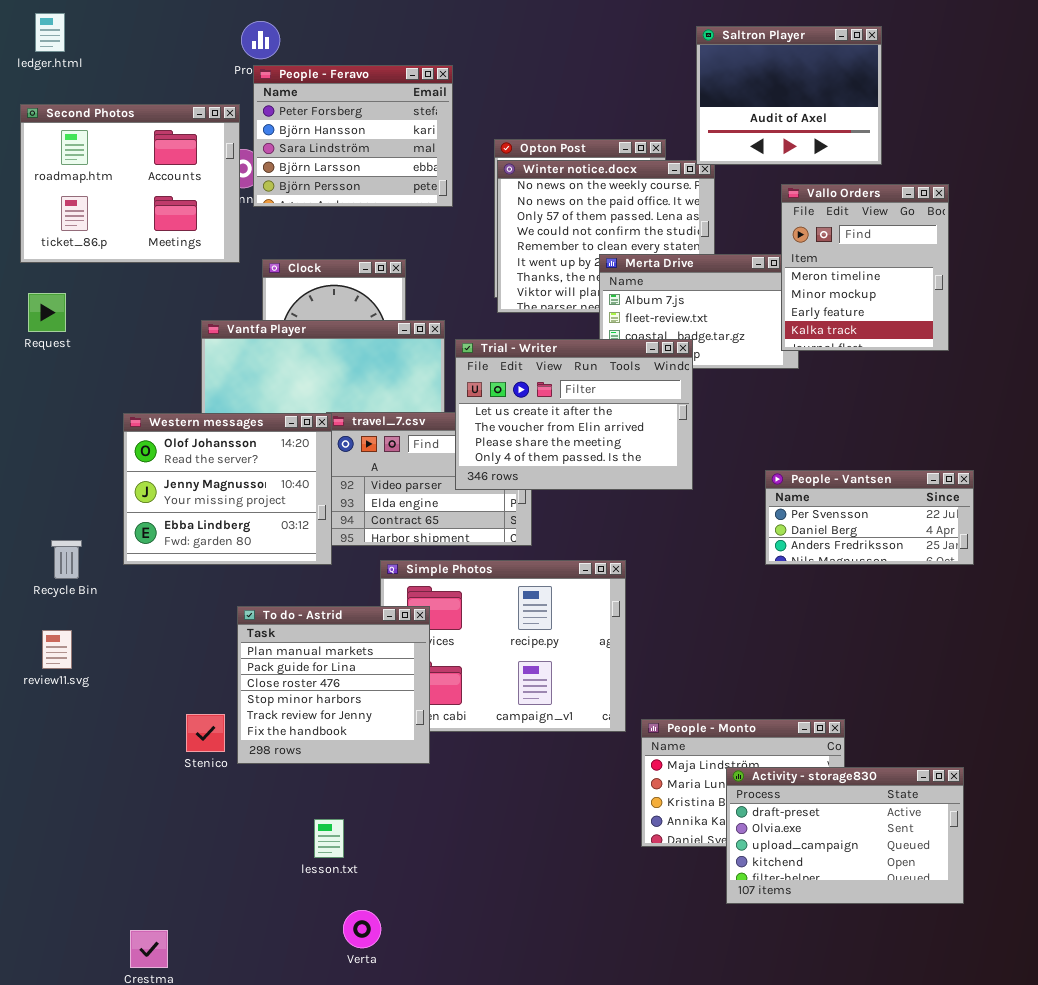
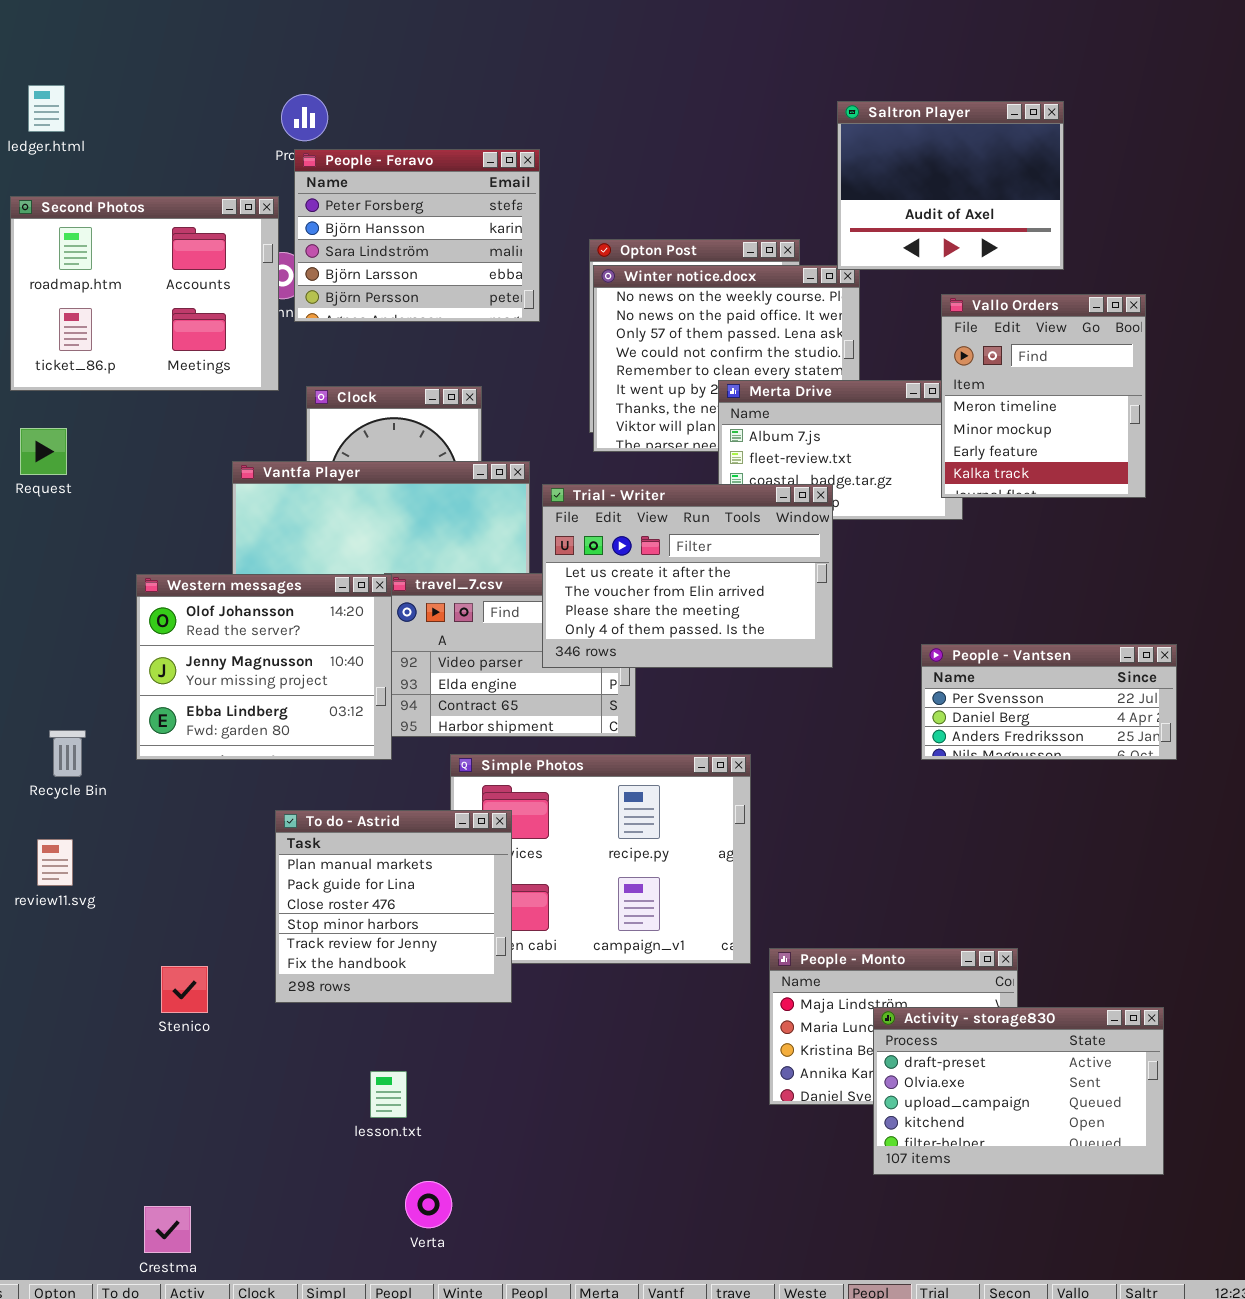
Stenico: [186,714,225,752] -> [161,966,208,1013], moved

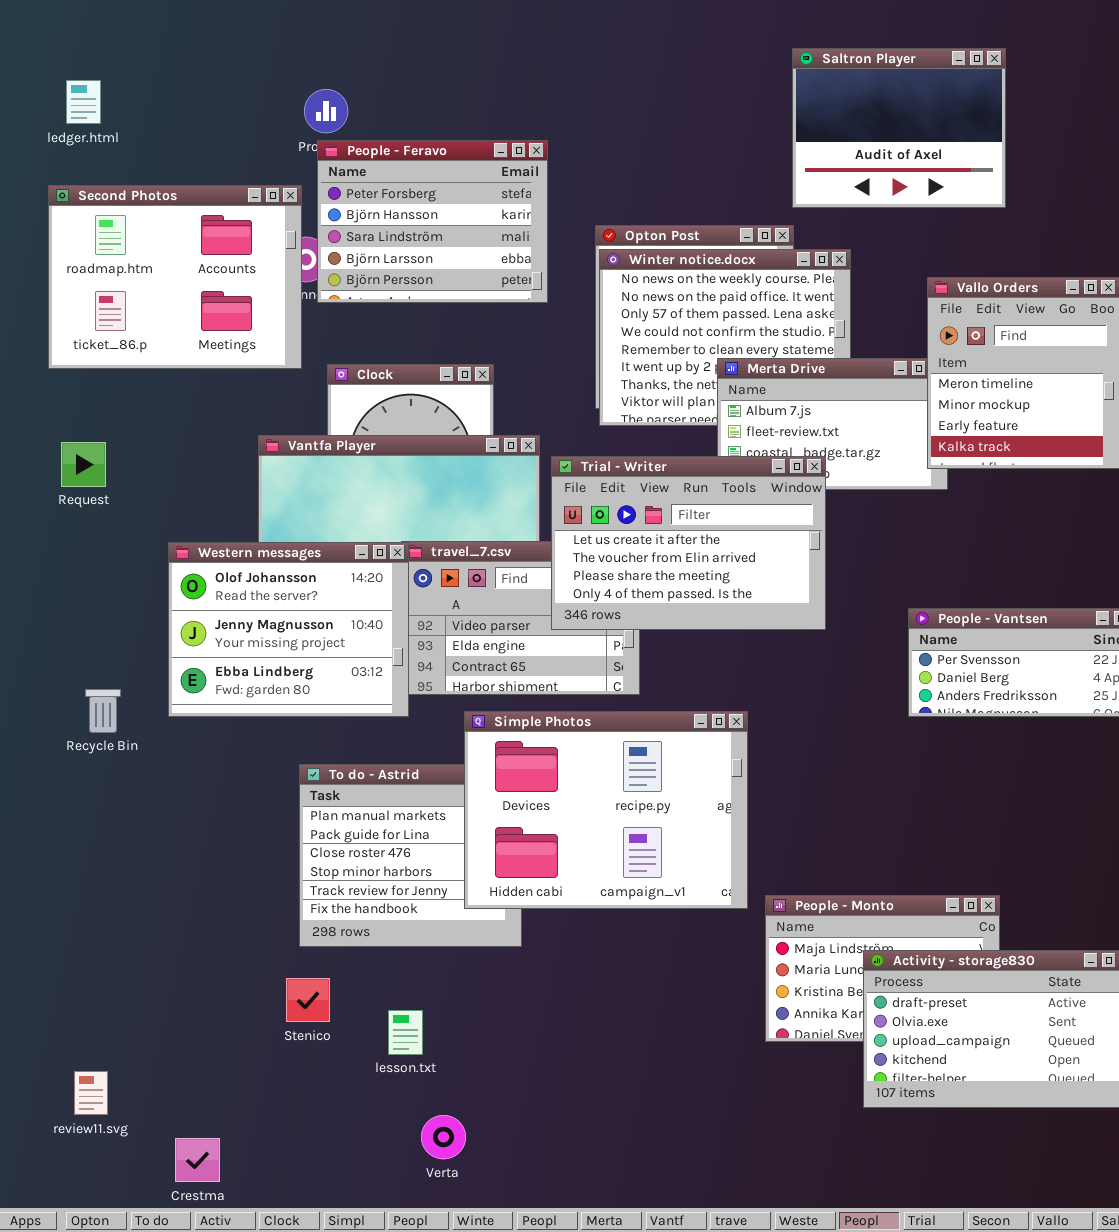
Saltron Player: [837,101,1064,270] -> [792,48,1006,208], moved
Request: [20,428,67,475] -> [61,442,106,487], moved
Simple Photos: [450,754,751,964] -> [464,711,748,909], raised
review11.svg: [37,839,73,886] -> [74,1071,108,1115], moved
Stenico: [161,966,208,1013] -> [286,978,330,1022], moved

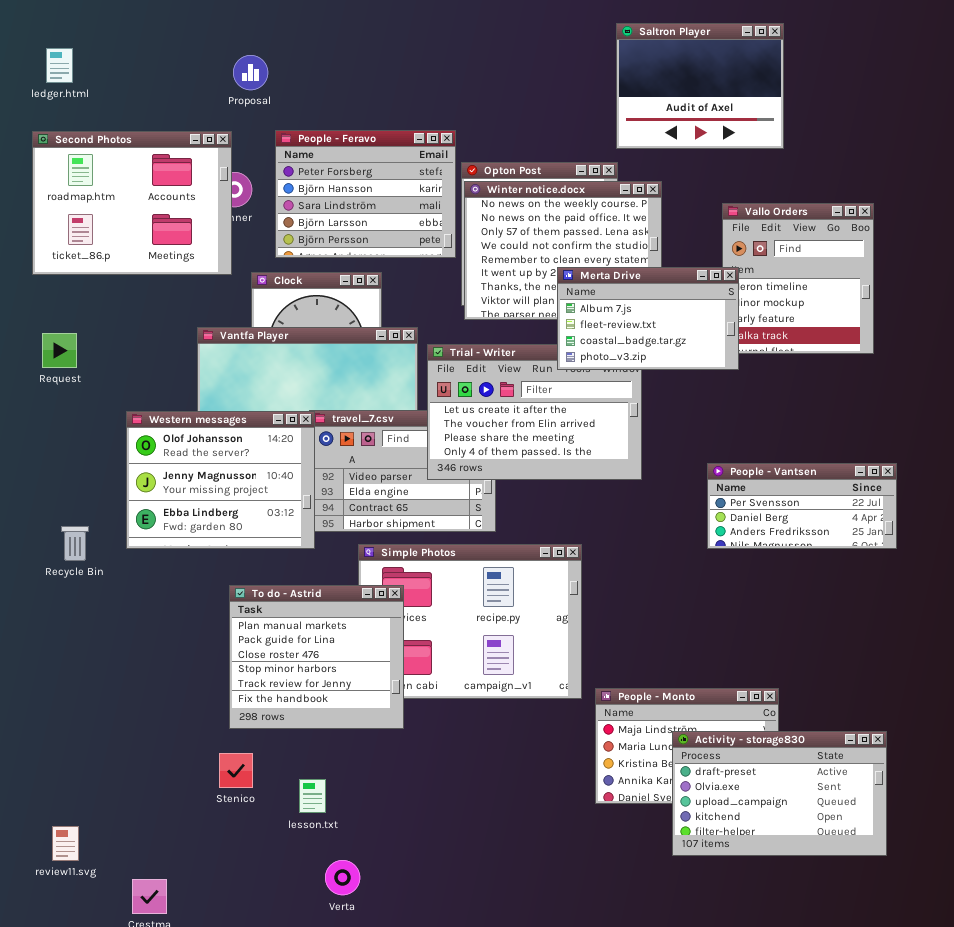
People - Feravo: [317,140,548,303] -> [275,130,456,258], moved
Merta Drive: [717,358,948,490] -> [557,267,739,370], raised
To do - Astrid: [299,764,522,947] -> [229,585,404,729], raised

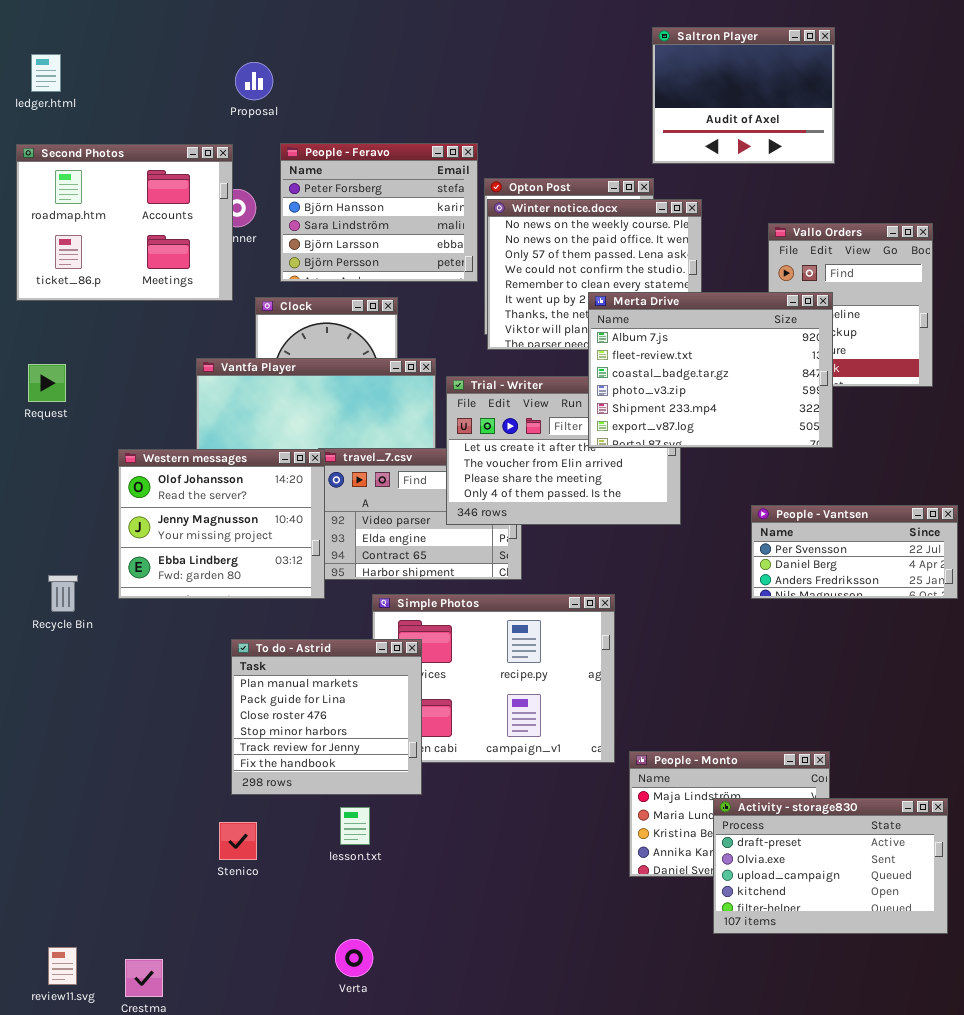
Merta Drive: [557,267,739,370] -> [588,292,833,448], resized
lesson.txt: [299,779,326,813] -> [340,807,370,845], moved
review11.svg: [52,826,79,861] -> [48,947,77,985], moved

